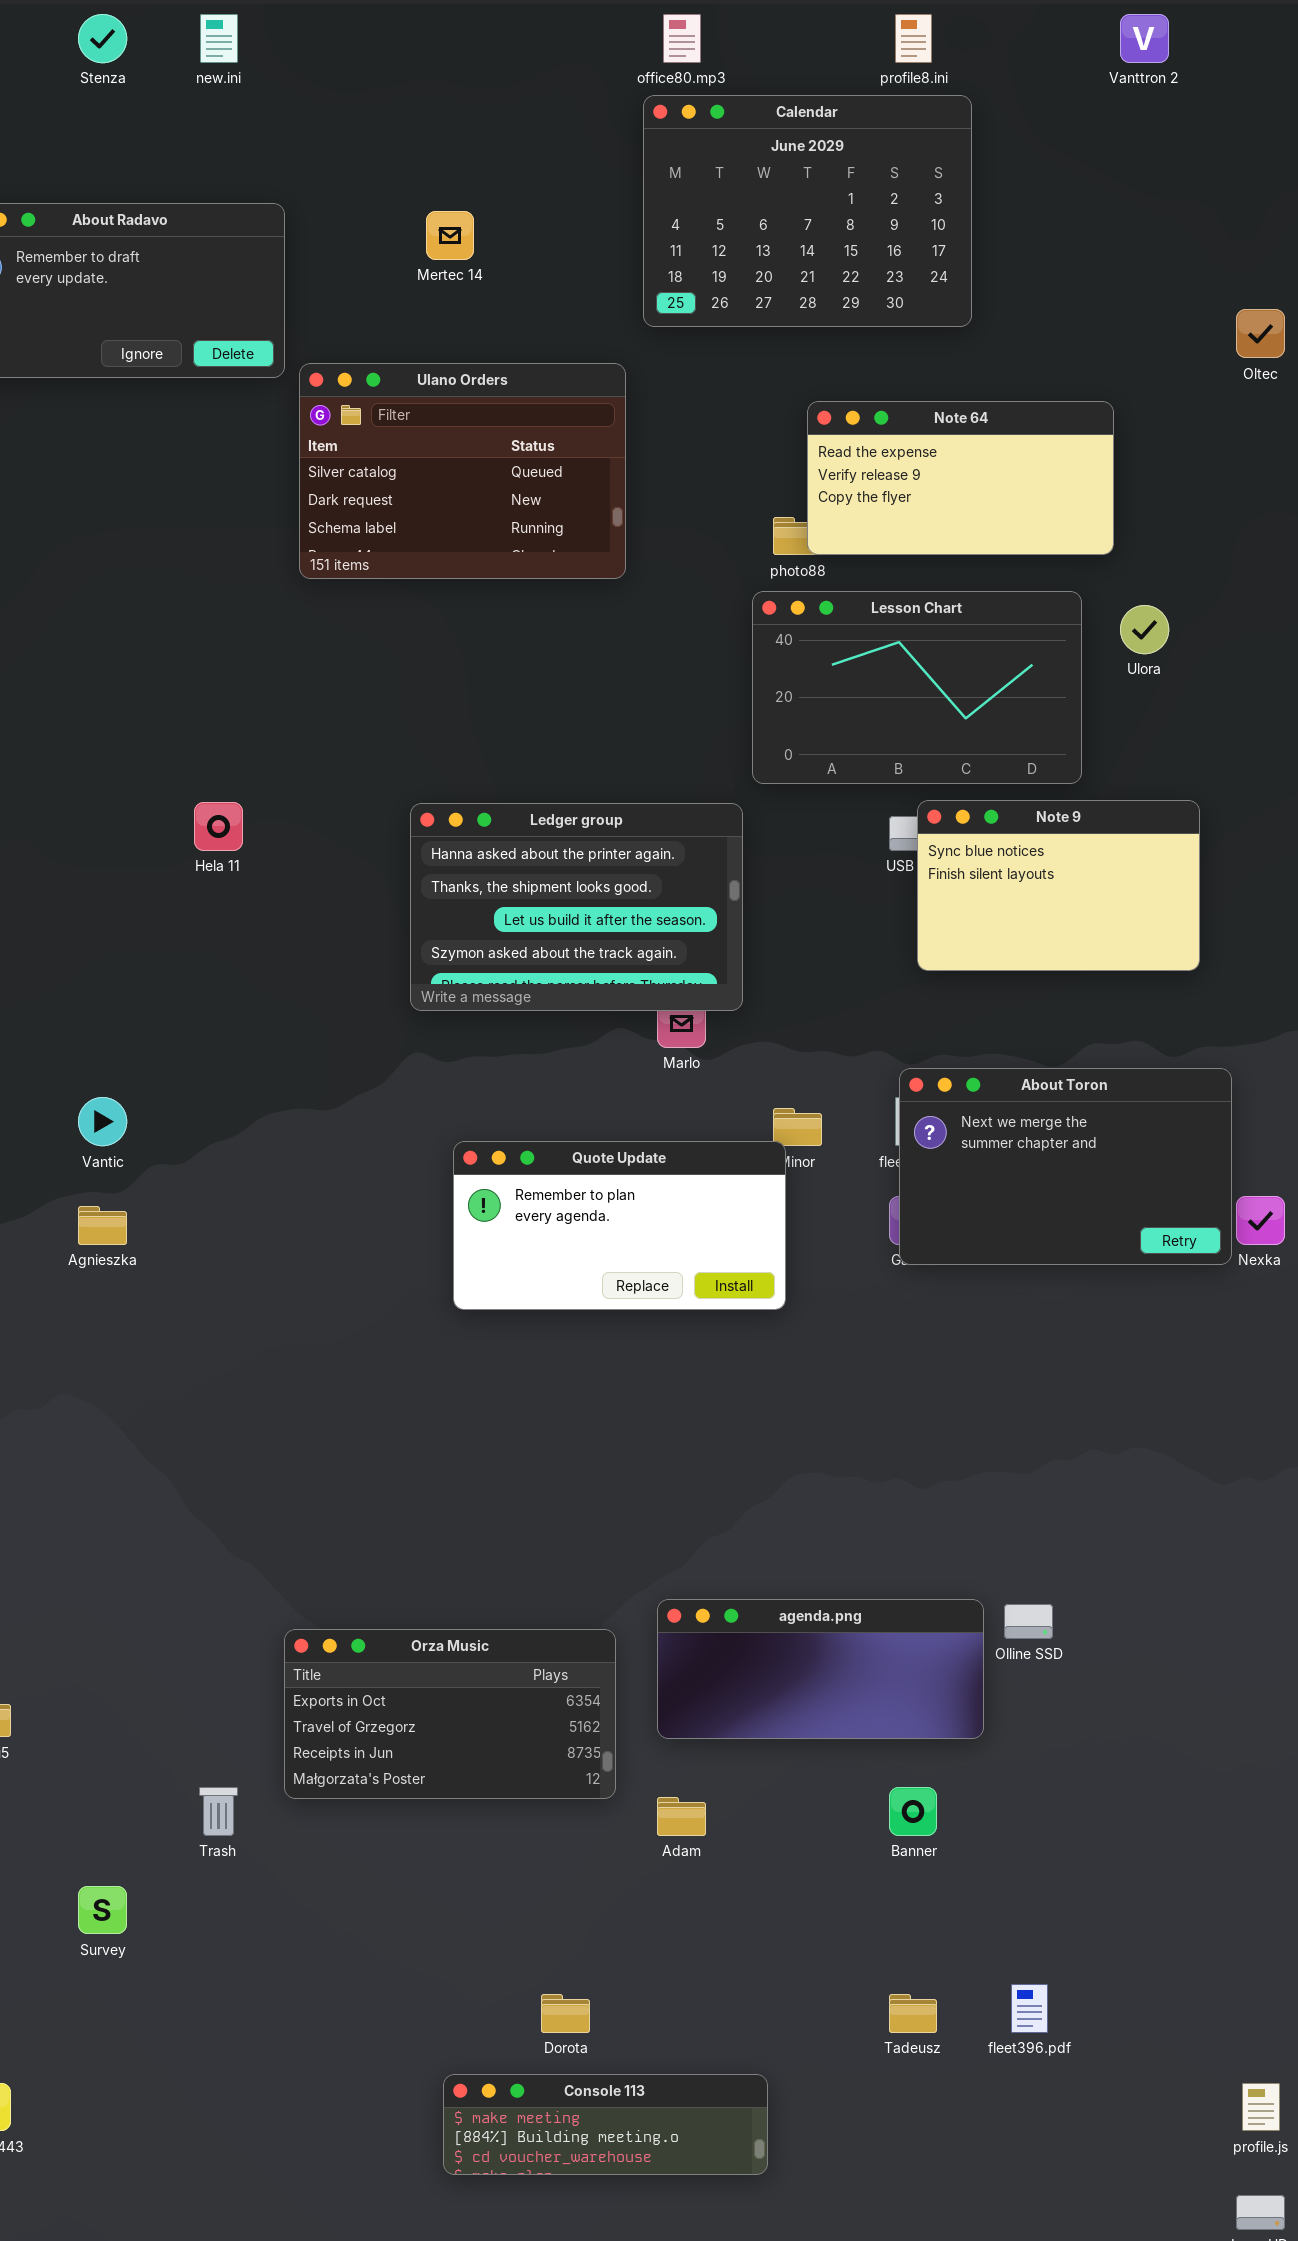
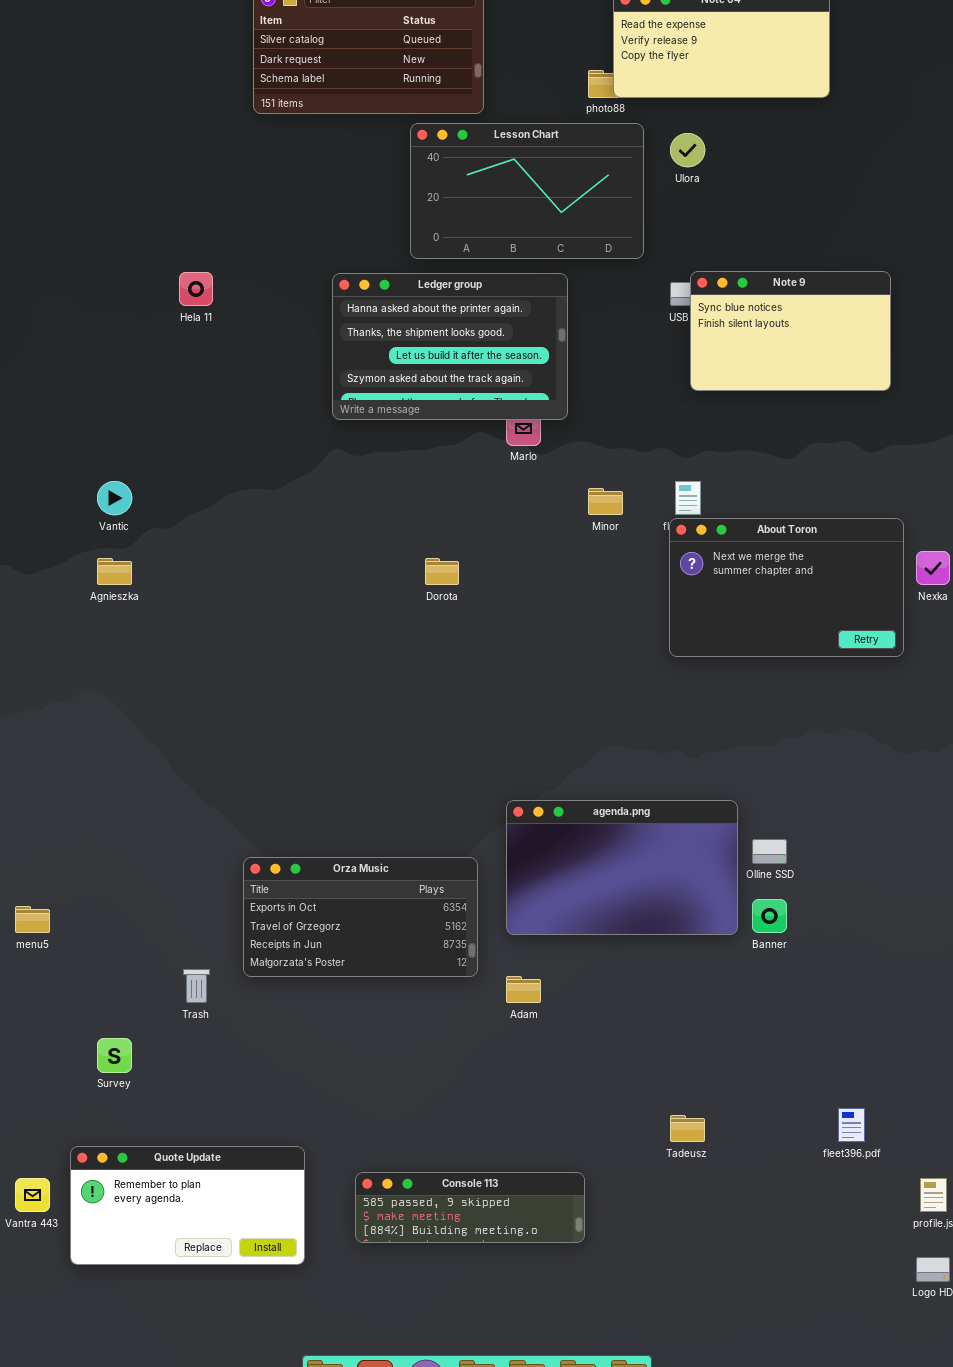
Lesson Chart: [752,591,1082,784] -> [410,123,644,259], moved
Ulora: [1120,605,1169,654] -> [670,133,705,167], moved
About Toron: [899,1068,1232,1265] -> [669,518,904,657], moved
Quote Update: [453,1141,786,1310] -> [70,1146,305,1265], moved
agenda.png: [657,1599,984,1739] -> [506,800,738,935], resized
Banner: [889,1787,937,1836] -> [752,899,787,933], moved
fleet396.pdf: [1011,1984,1048,2033] -> [838,1108,865,1142], moved
Dorota: [541,1994,590,2033] -> [425,558,459,585], moved
Console 113: [443,2074,768,2175] -> [355,1172,585,1243], scrolled up 1 row

